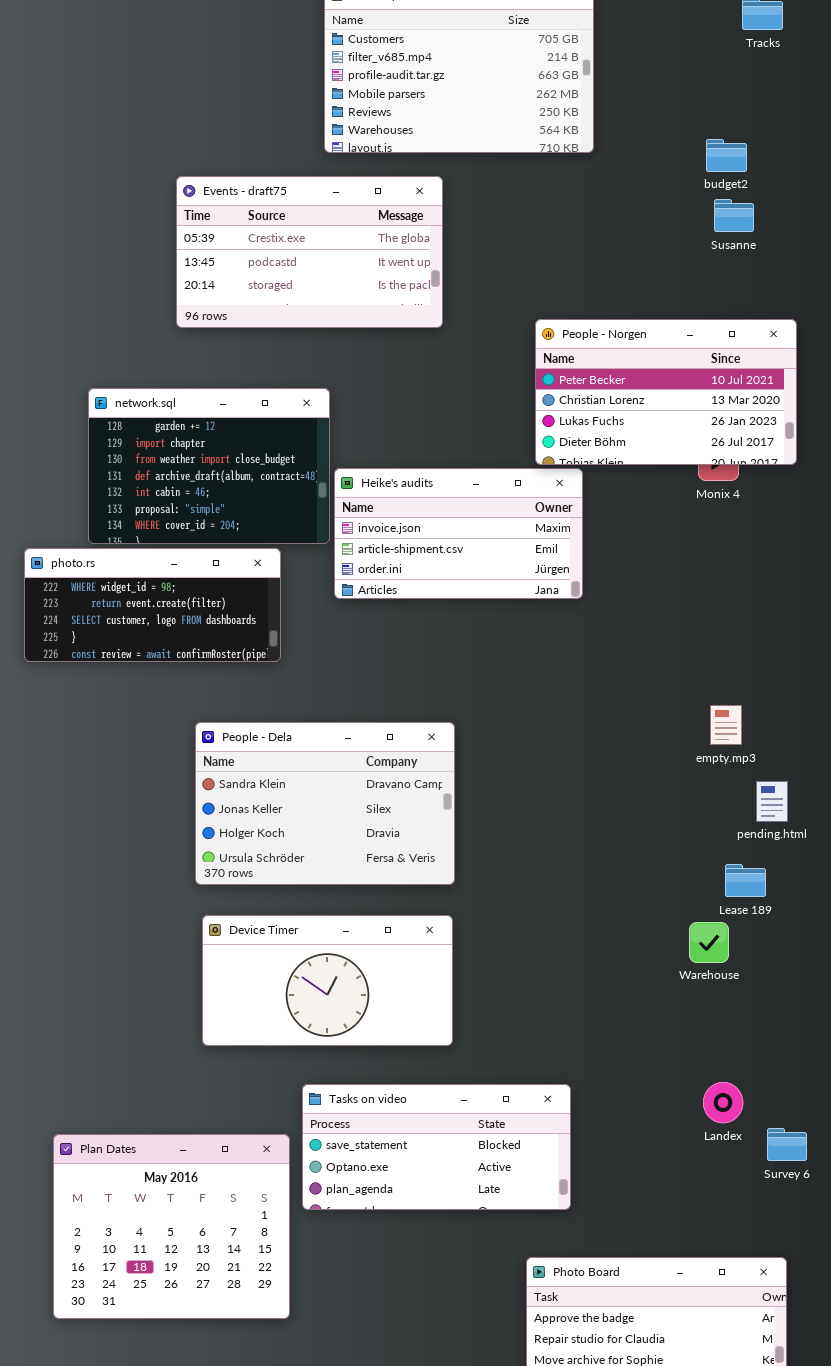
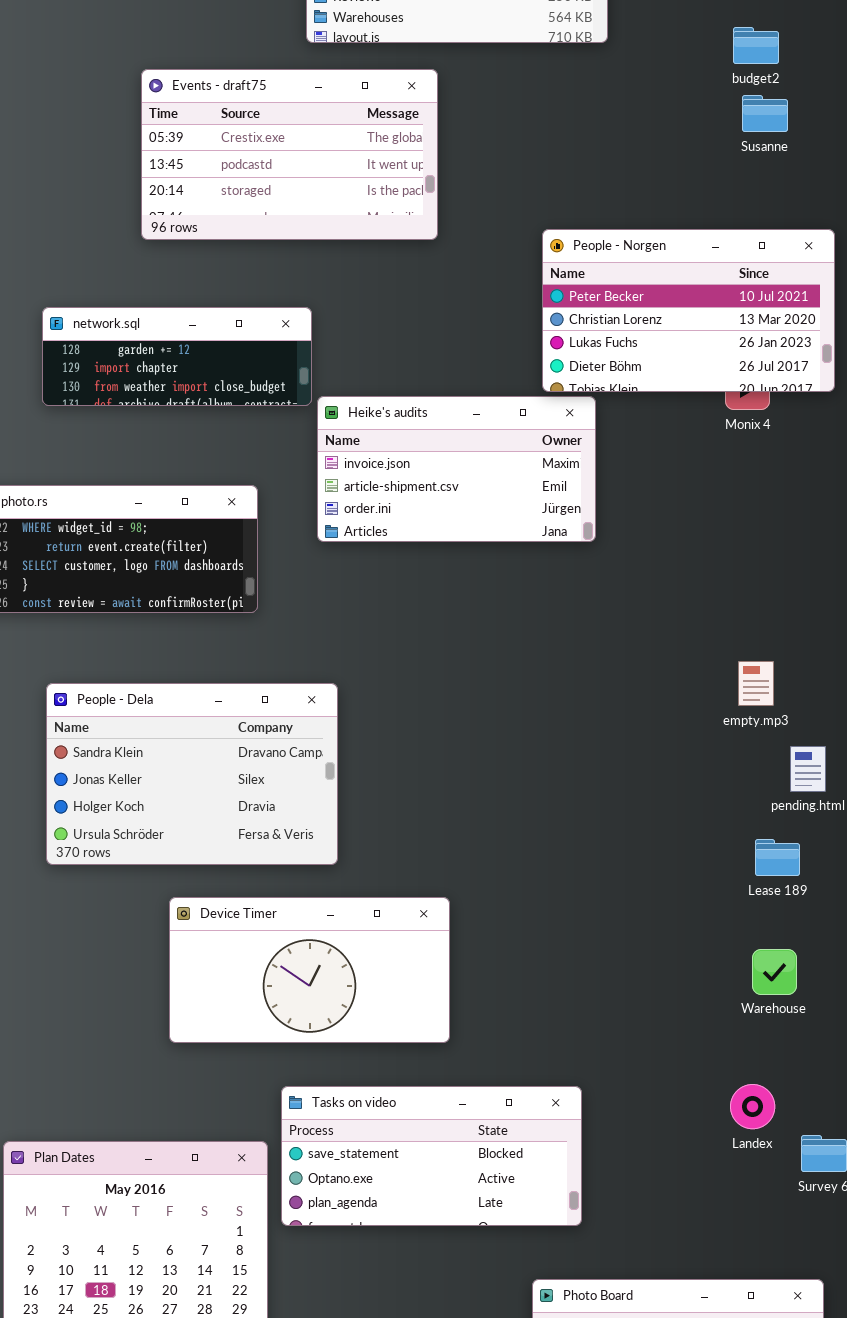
network.sql: [88,388,330,544] -> [42,307,312,406], resized
People - Dela: [195,722,455,885] -> [46,683,338,865], moved
Warehouse: [689,922,729,963] -> [752,949,797,995], moved

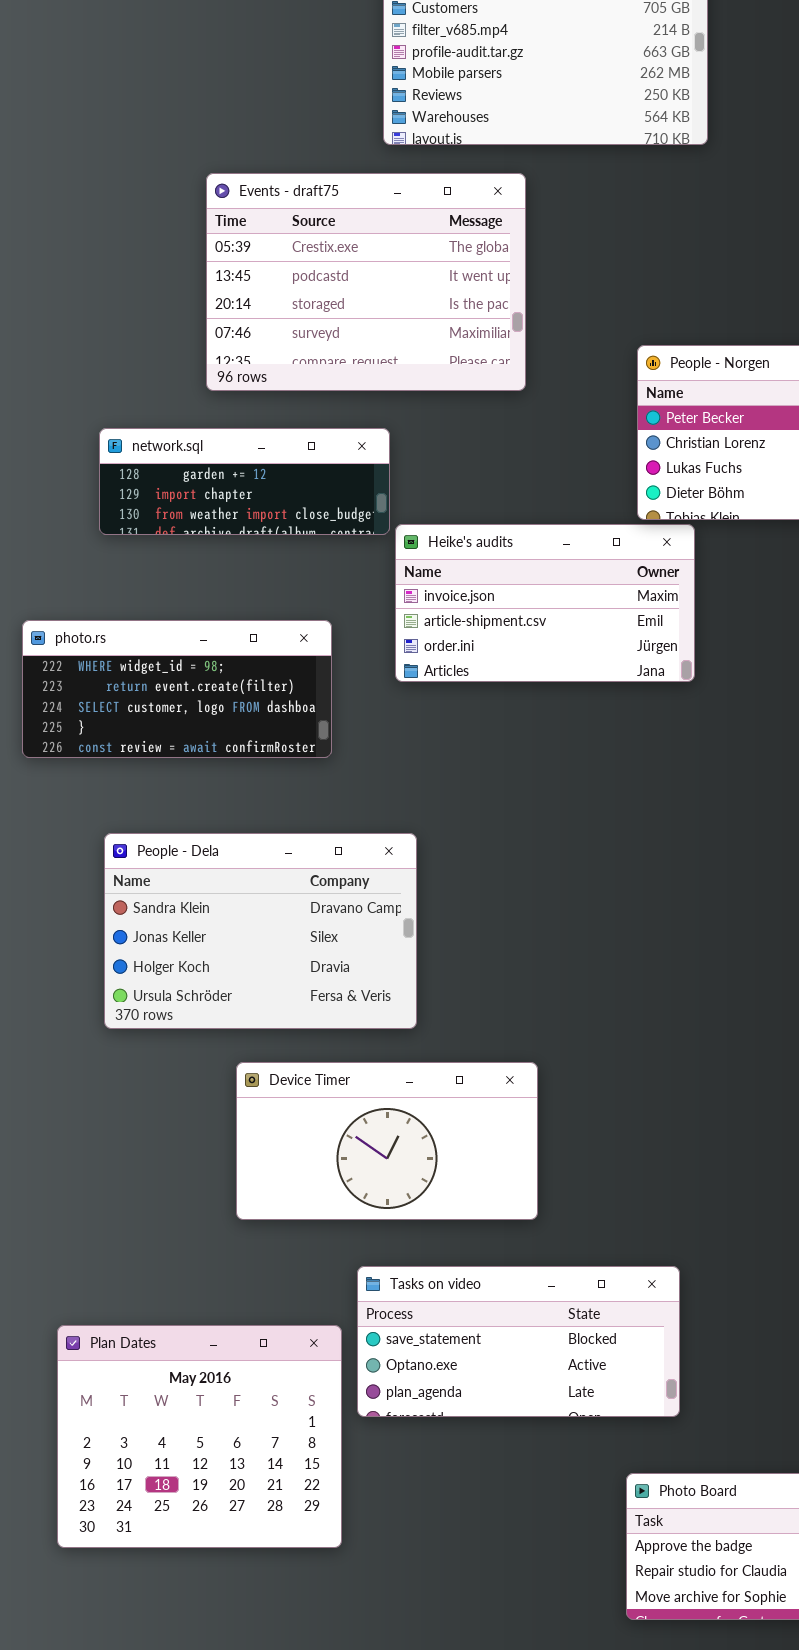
Events - draft75: [141,69,438,240] -> [206,173,526,391], resized

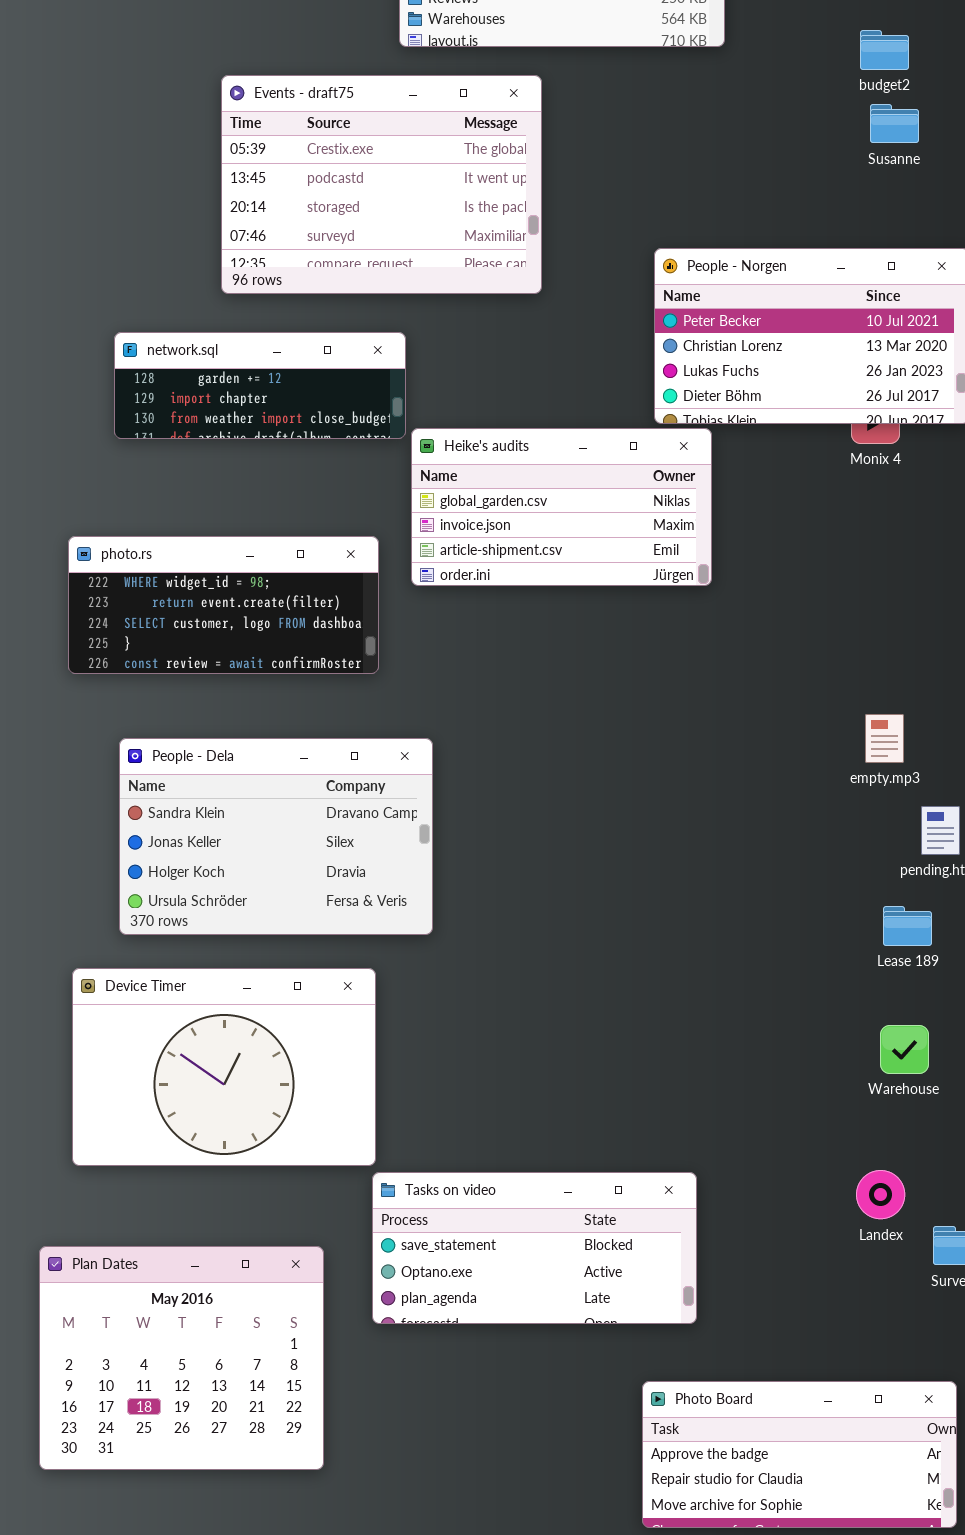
Heike's audits: [395,524,695,682] -> [411,428,712,586], scrolled up 1 row
photo.rs: [22,620,332,758] -> [68,536,379,674], moved
Device Timer: [236,1062,538,1220] -> [72,968,376,1166], moved, resized
Plan Dates: [57,1325,342,1548] -> [39,1246,324,1470], moved

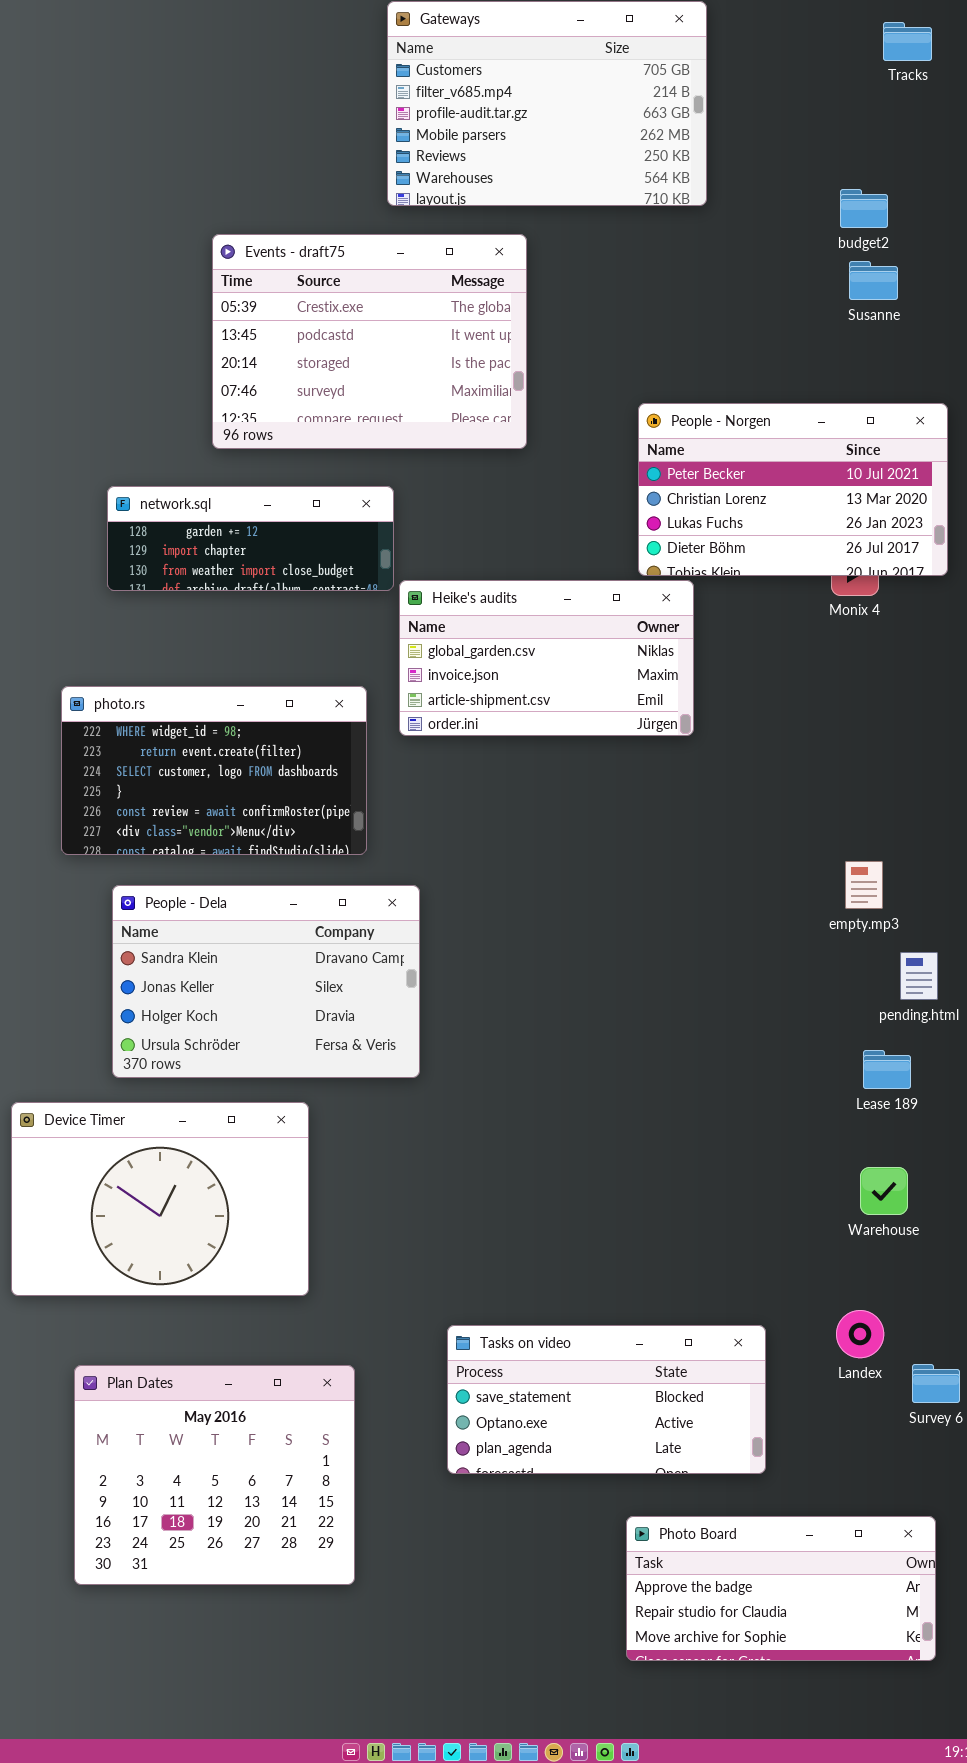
photo.rs: [68,536,379,674] -> [61,686,367,855], resized
Device Timer: [72,968,376,1166] -> [11,1102,309,1296], moved
Tasks on video: [372,1172,697,1324] -> [447,1325,766,1474], moved
Plan Dates: [39,1246,324,1470] -> [74,1365,355,1585], moved

